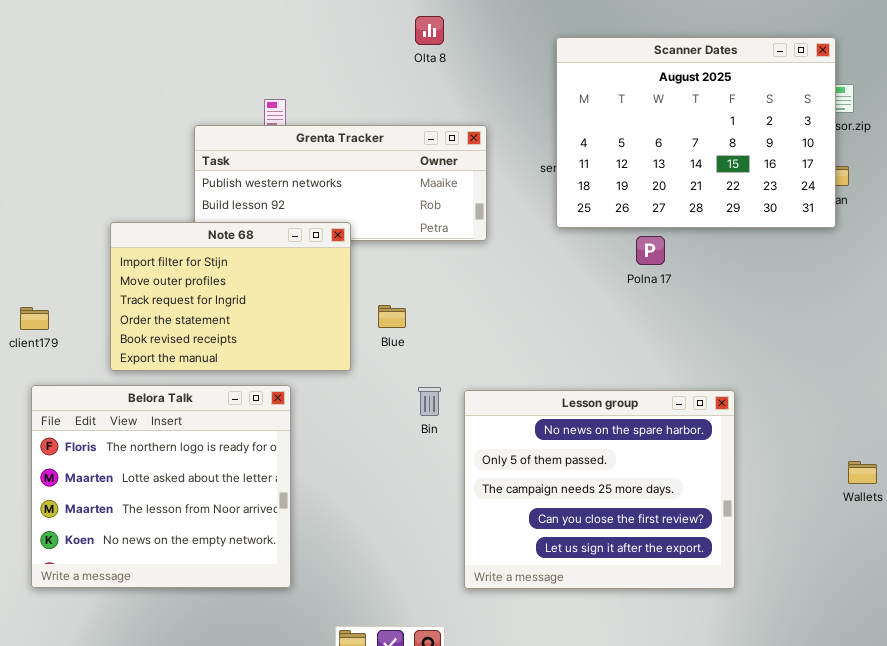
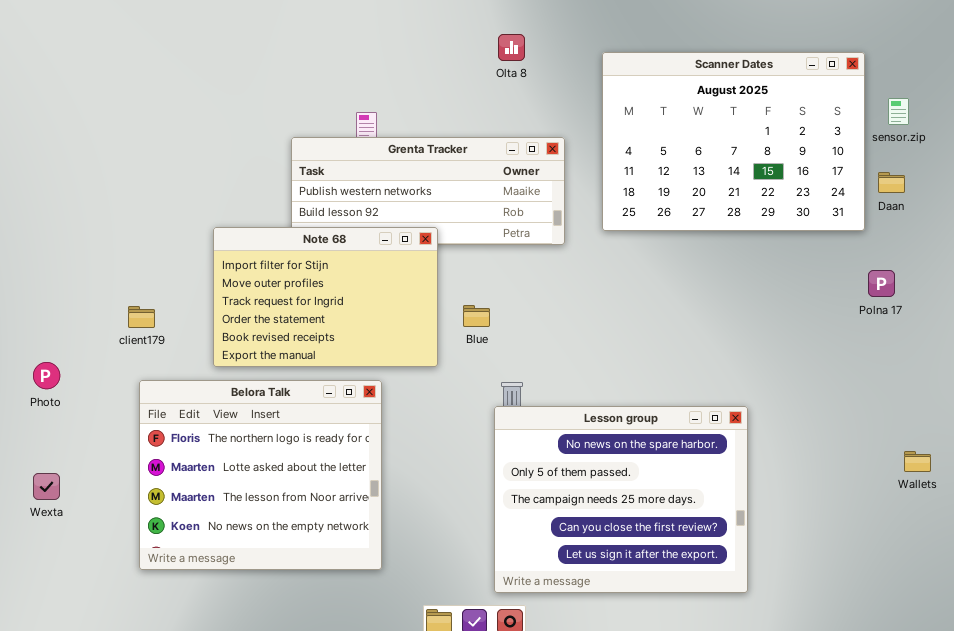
Scanner Dates: [556,37,836,228] -> [602,52,865,231], moved
Polna 17: [636,236,665,265] -> [868,270,895,297], moved
Lesson group: [464,390,735,589] -> [494,406,748,593], moved

